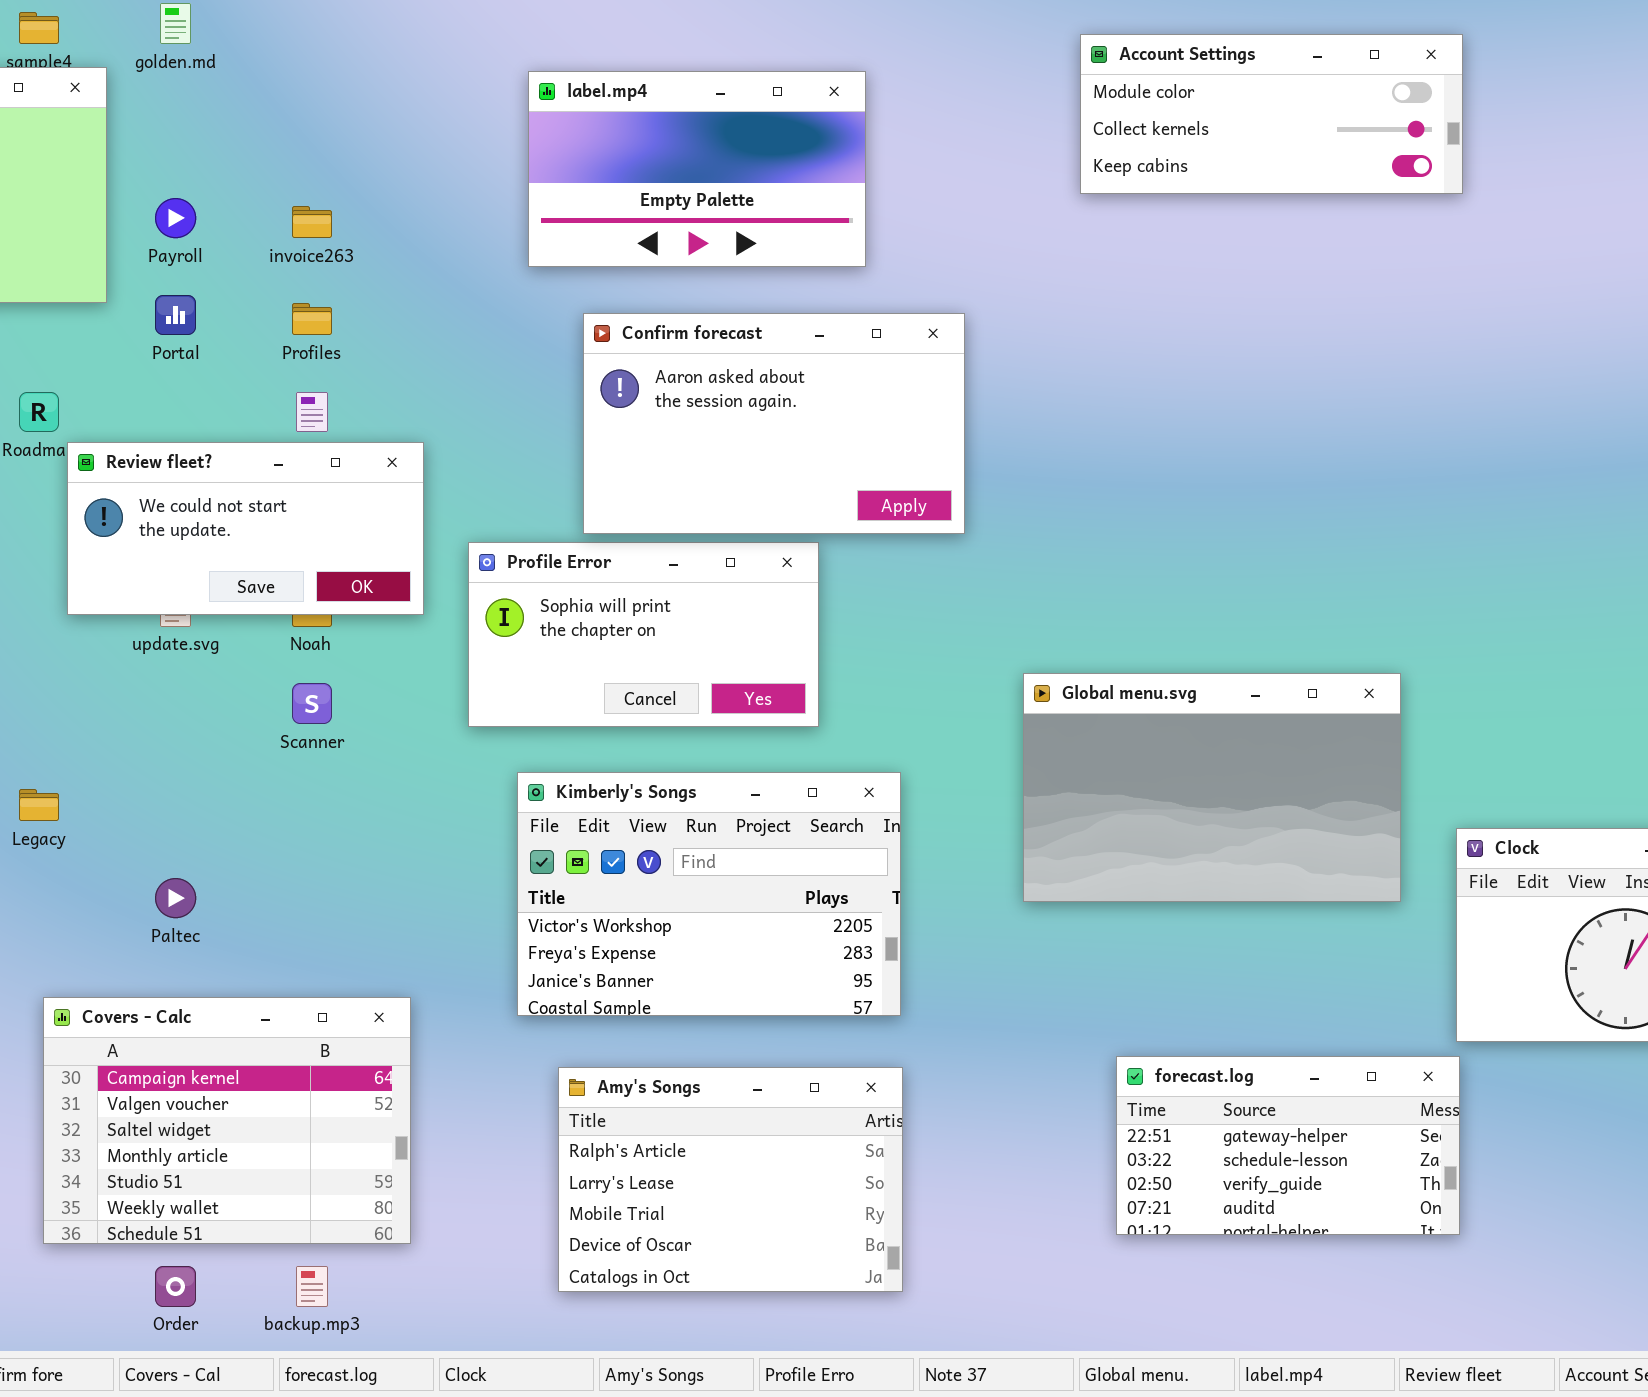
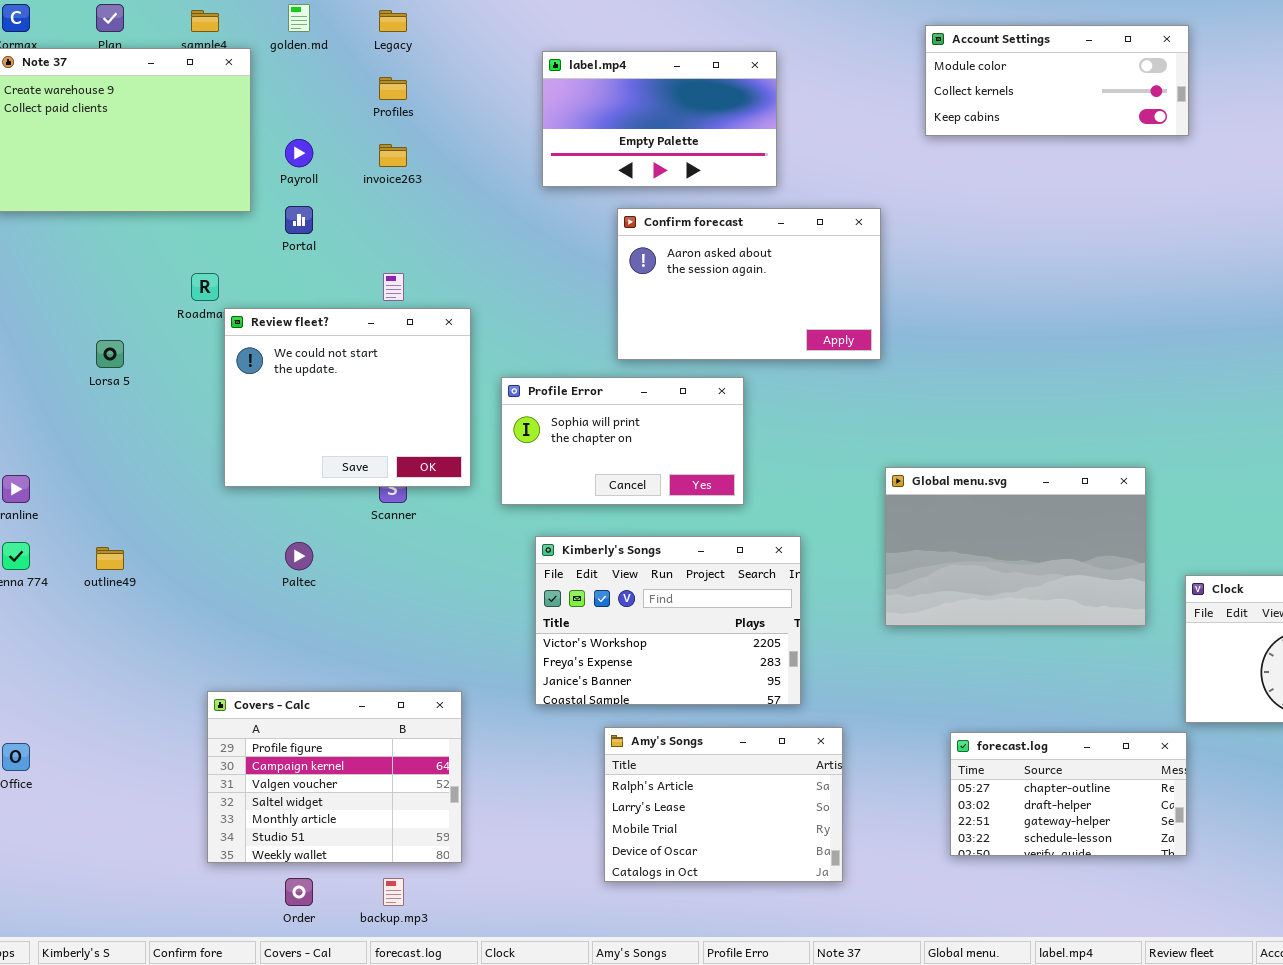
Profiles: [292,303,332,335] -> [379,77,407,100], moved
Confirm forecast: [583,313,965,534] -> [617,208,881,360], moved
Review fleet?: [67,442,424,615] -> [224,308,471,487], resized
Legacy: [19,789,59,821] -> [379,10,407,32], moved
Paltec: [155,878,196,918] -> [285,542,313,570], moved
Covers - Calc: [43,997,411,1244] -> [207,691,462,863], scrolled up 1 row
forecast.log: [1116,1056,1460,1235] -> [950,732,1187,856], scrolled up 2 rows
Amy's Songs: [558,1067,903,1292] -> [604,727,843,882], moved

